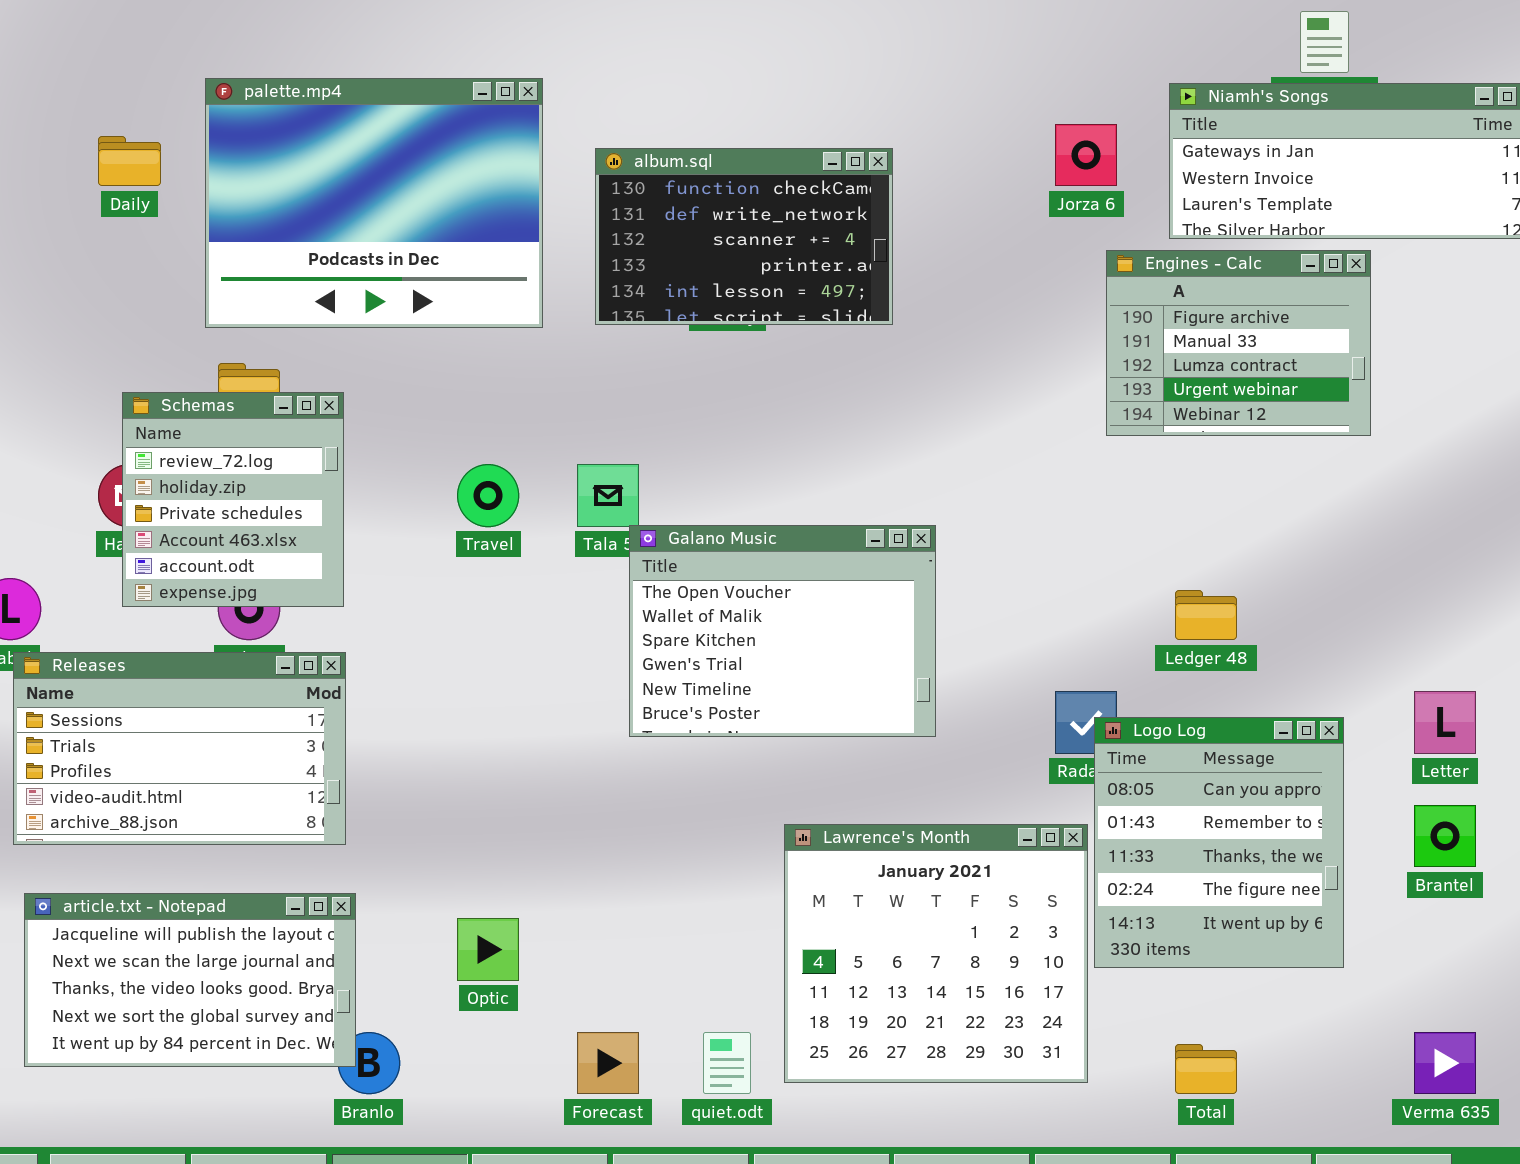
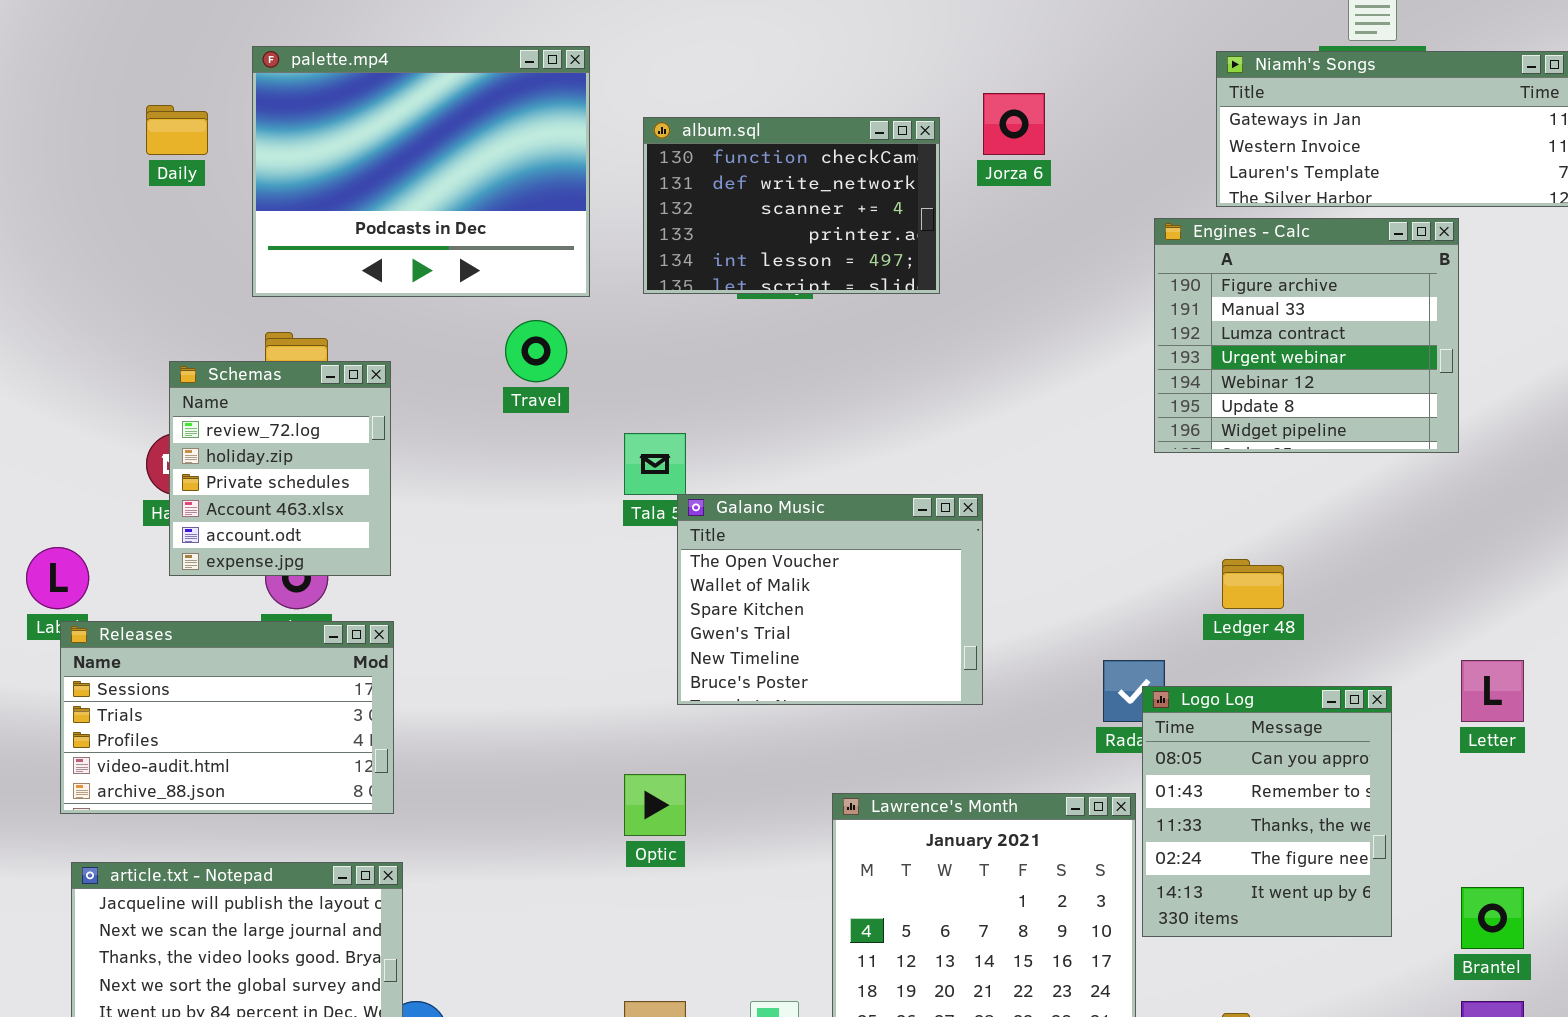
Jorza 6: [1055,124,1117,186] -> [983,93,1045,155], moved
Engines - Calc: [1106,250,1371,436] -> [1154,218,1459,453], resized
Travel: [457,464,519,527] -> [505,320,567,382], moved
Brantel: [1414,805,1476,867] -> [1461,887,1524,949], moved
Optic: [457,918,519,981] -> [624,774,686,836], moved

